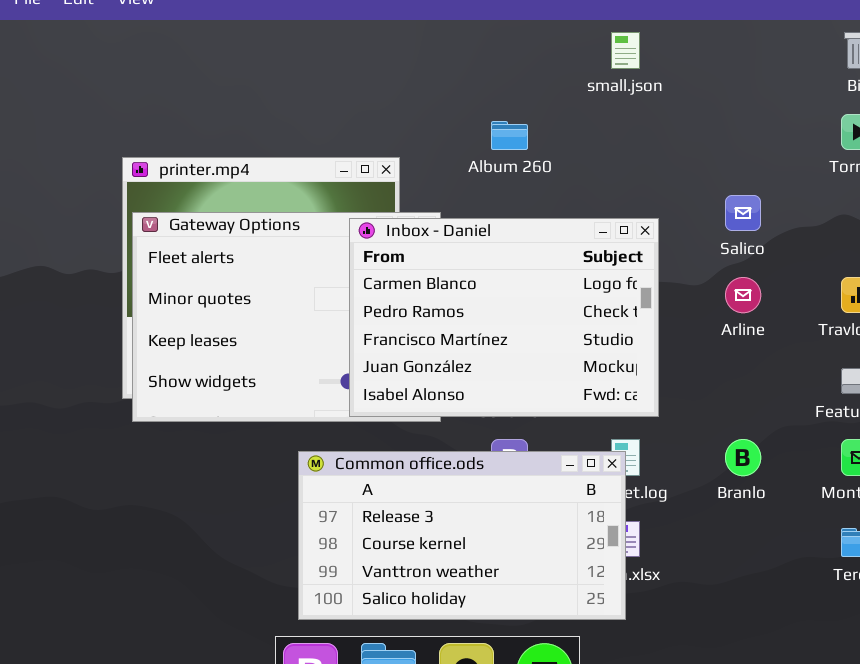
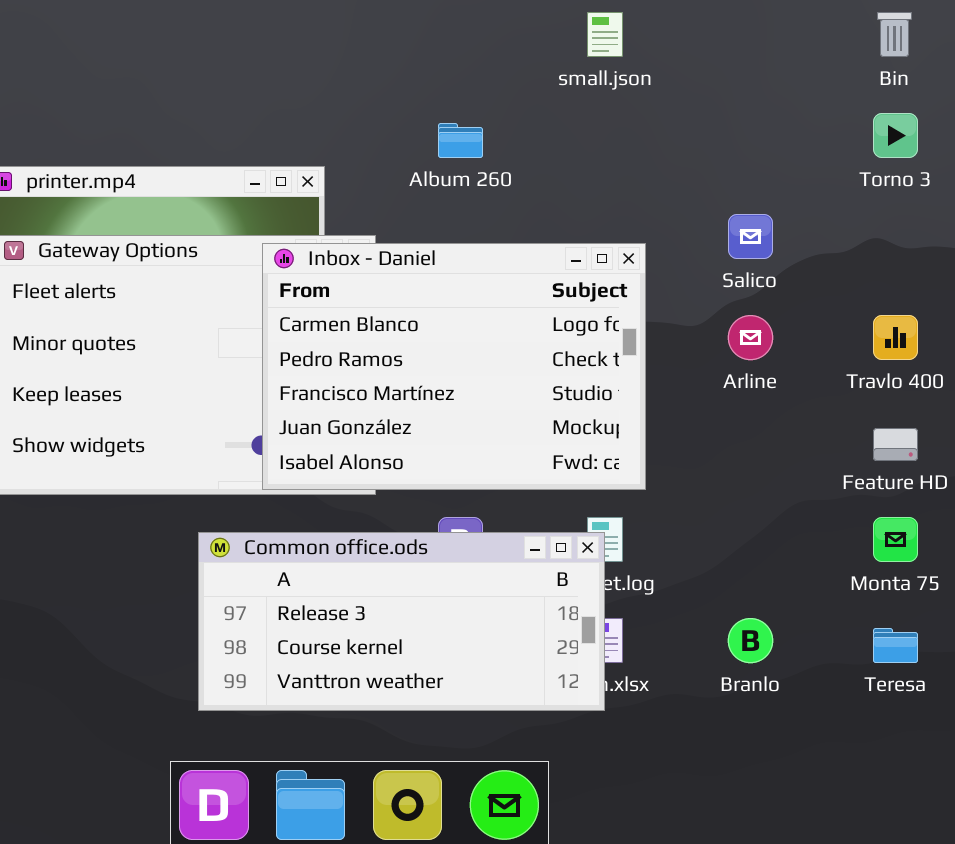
Branlo: [725,439,761,476] -> [728,618,773,663], moved
Common office.ods: [298,451,626,620] -> [198,532,605,711], resized

